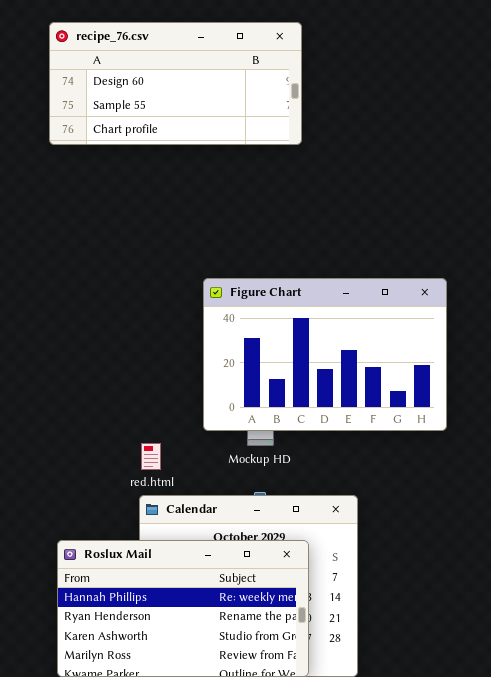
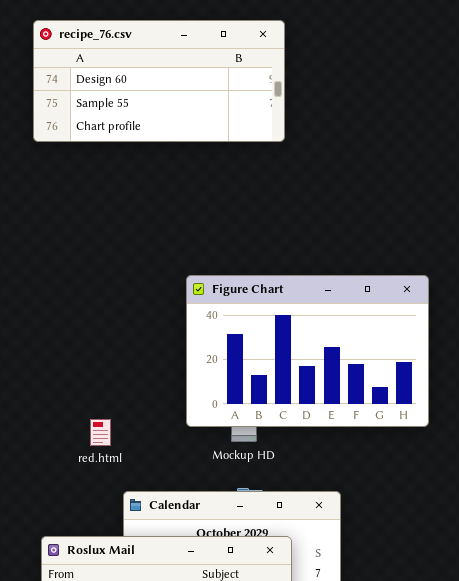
red.html: [141,443,161,470] -> [90,419,111,446], moved

